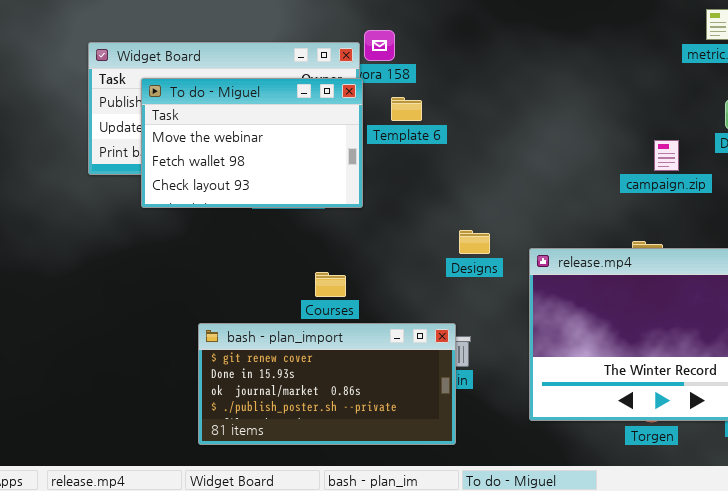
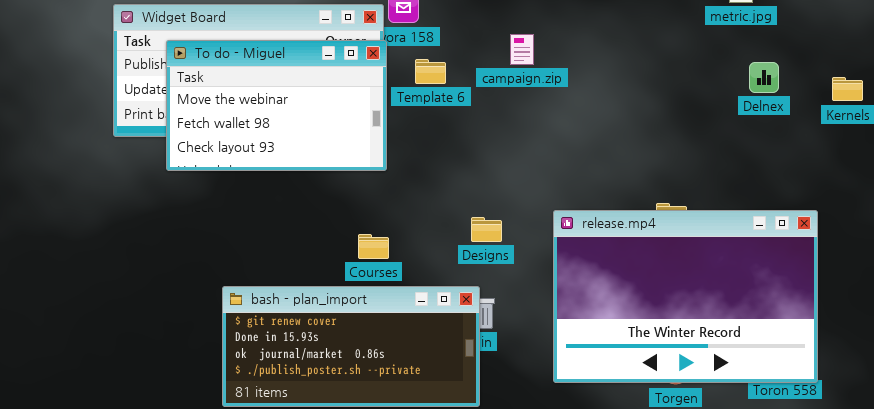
campaign.zip: [654,140,679,171] -> [510,34,534,65], moved
Designs: [459,230,490,254] -> [471,217,502,242], moved
Courses: [315,272,346,297] -> [358,234,389,259], moved

